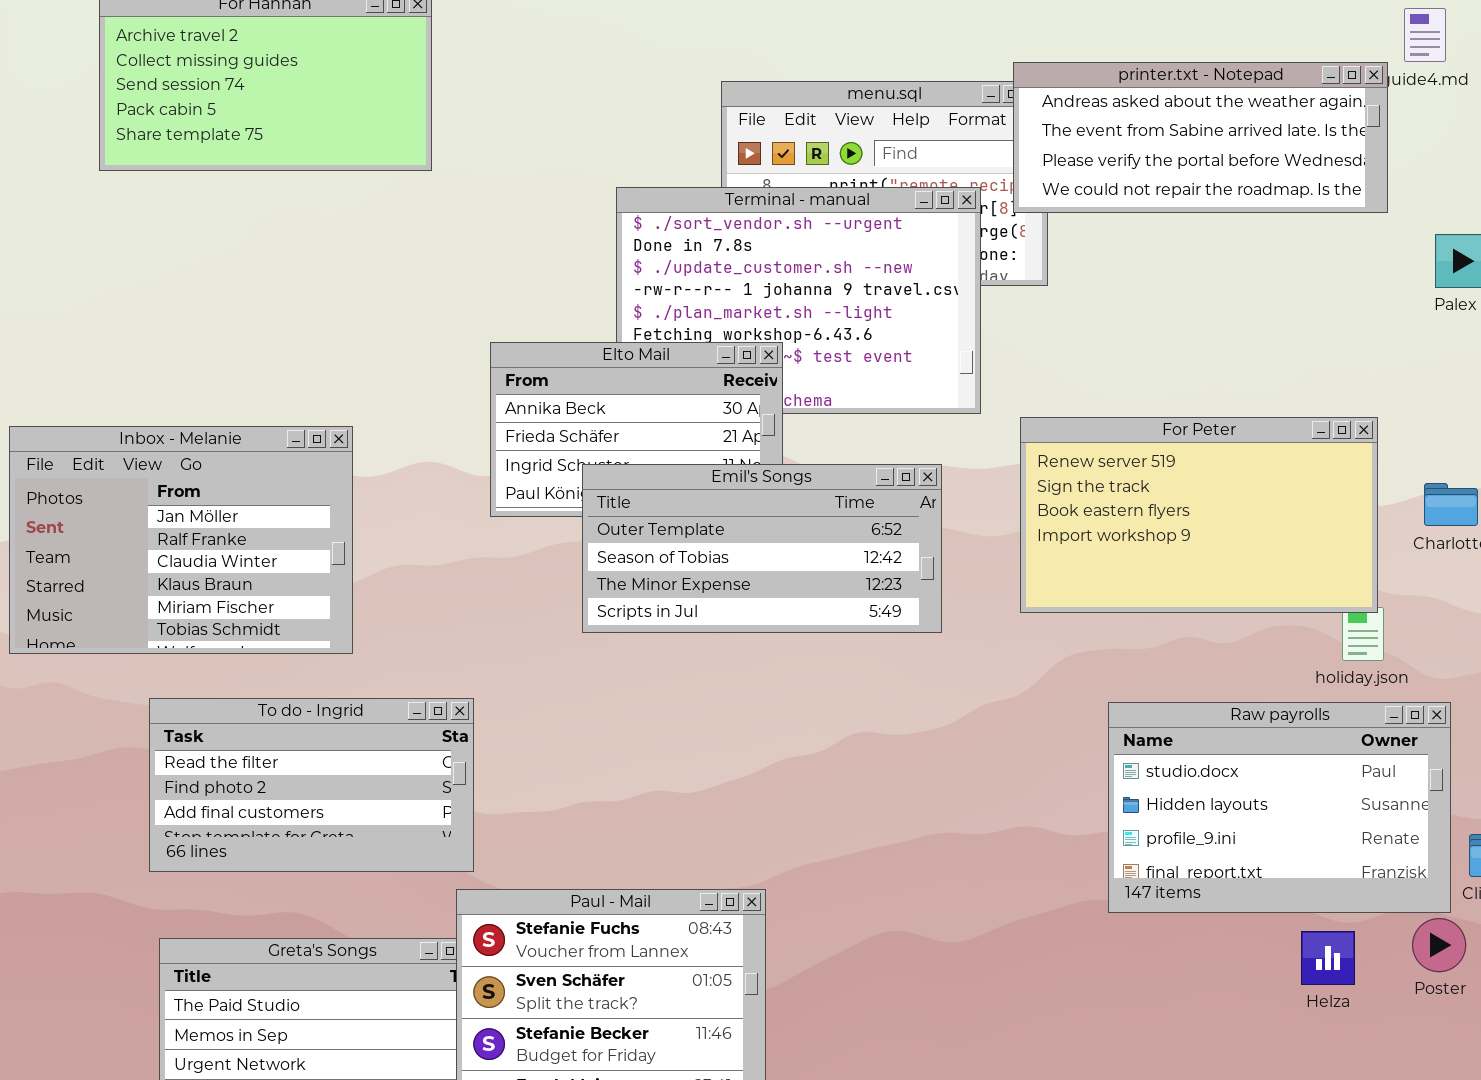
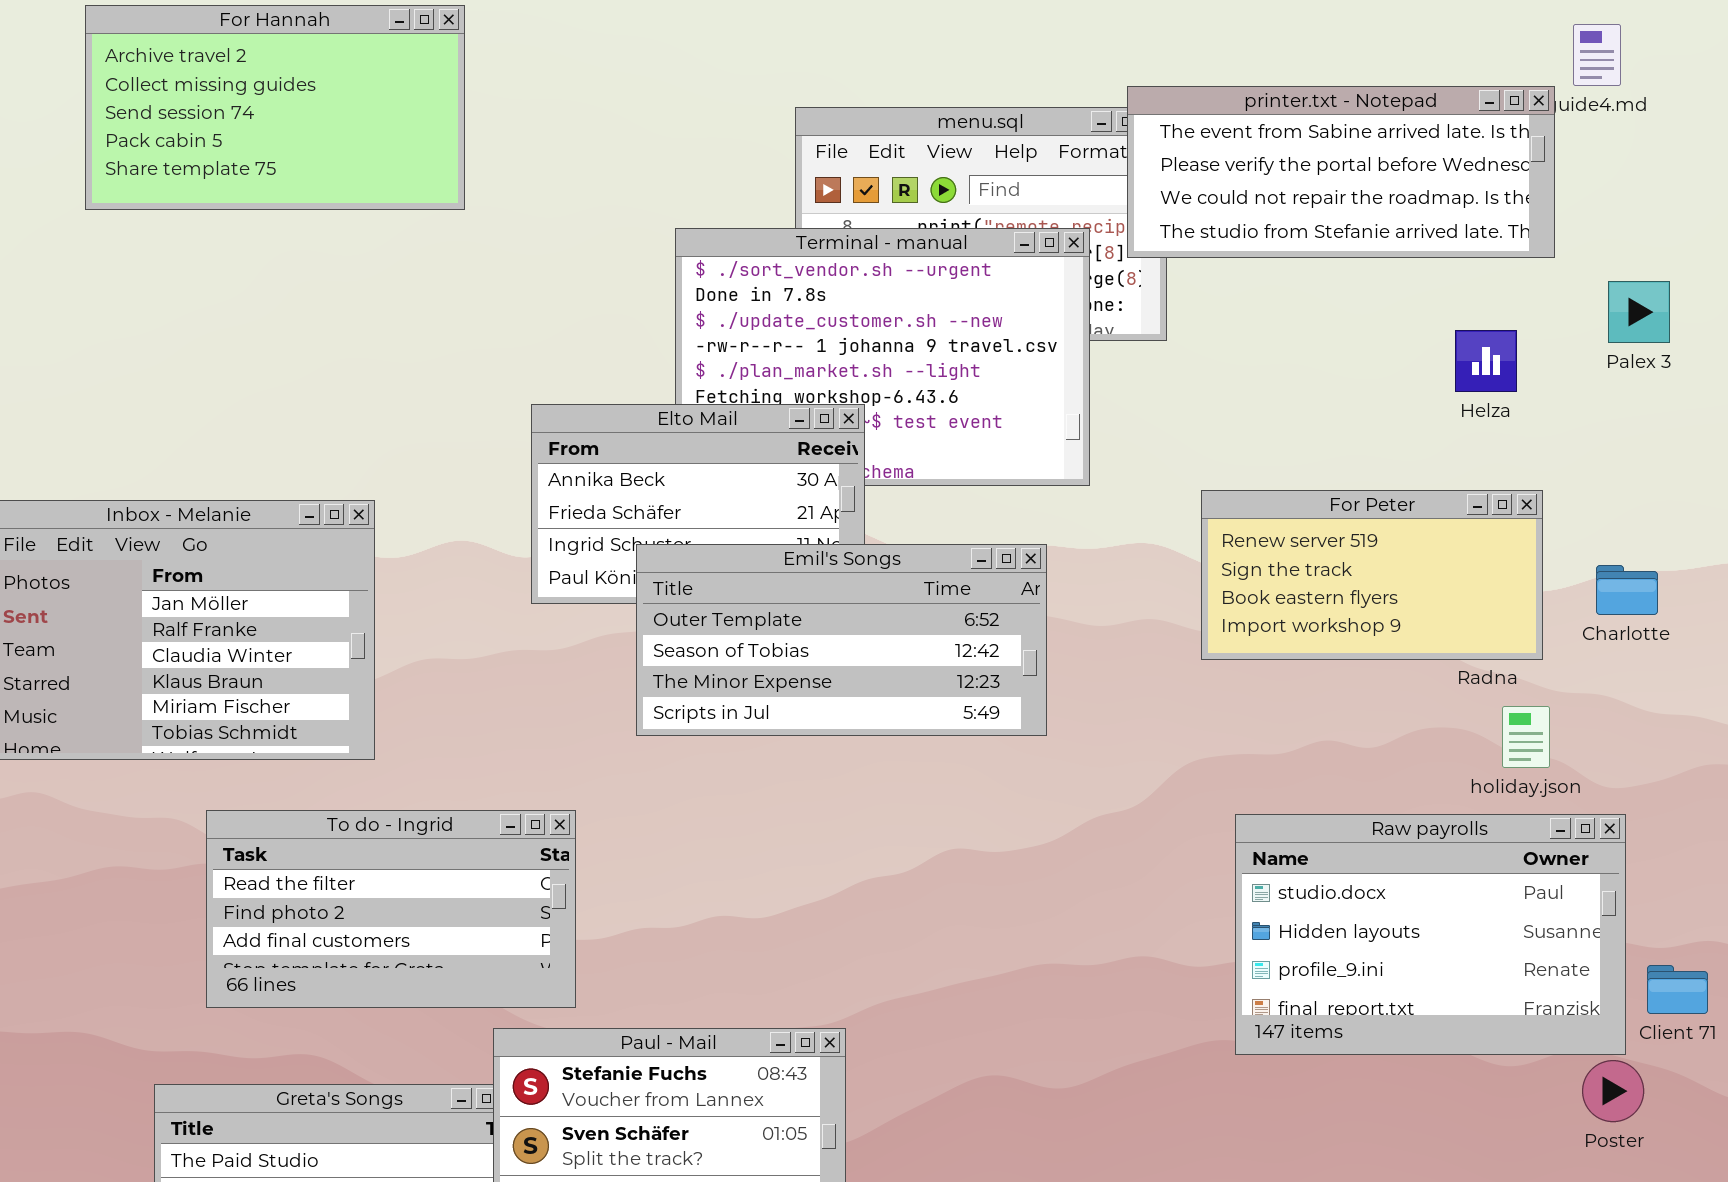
printer.txt - Notepad: [1013,62,1388,213] -> [1127,86,1555,258], scrolled down 1 row
For Peter: [1020,417,1378,613] -> [1201,490,1543,660], resized
To do - Ingrid: [149,698,474,872] -> [206,810,576,1008], moved
Helza: [1301,931,1355,985] -> [1455,330,1517,392], moved

